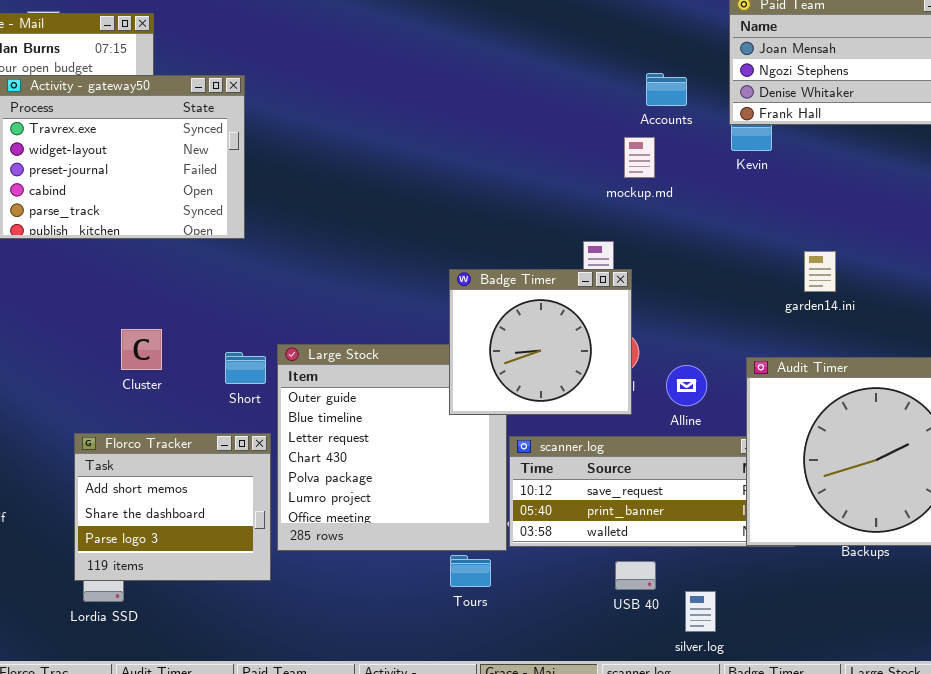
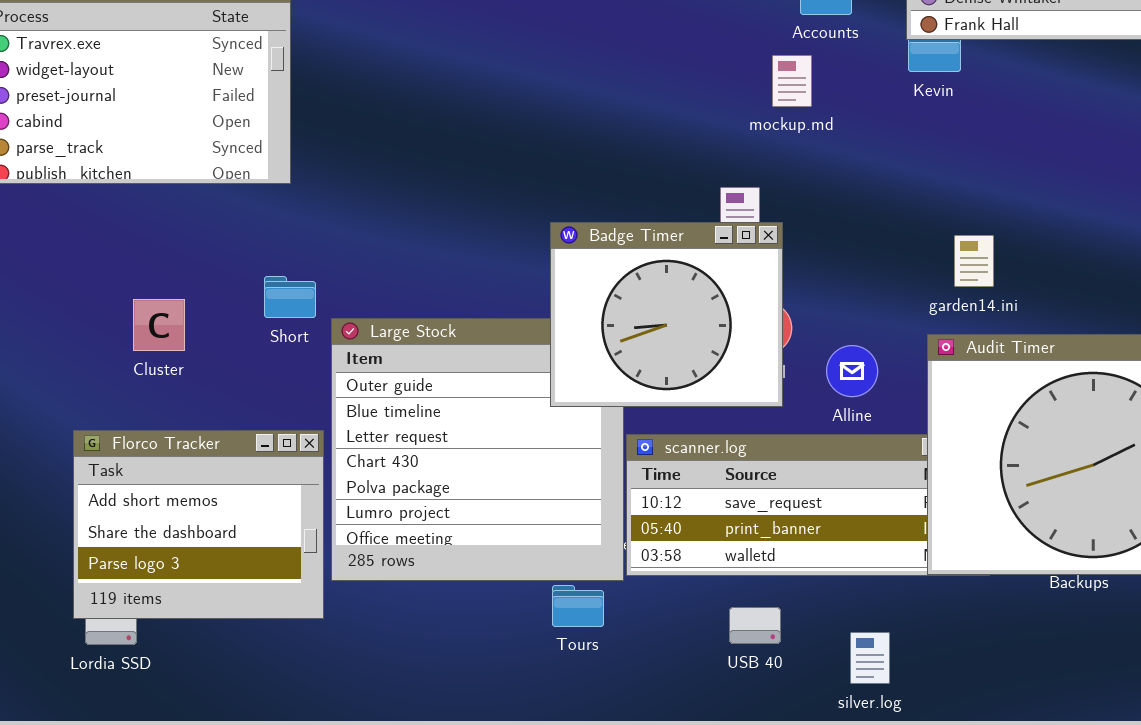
garden14.ini: [804,251,836,292] -> [954,235,994,287], moved
Short: [225,352,266,384] -> [264,276,316,318], moved
USB 40: [615,561,656,590] -> [729,607,781,644], moved

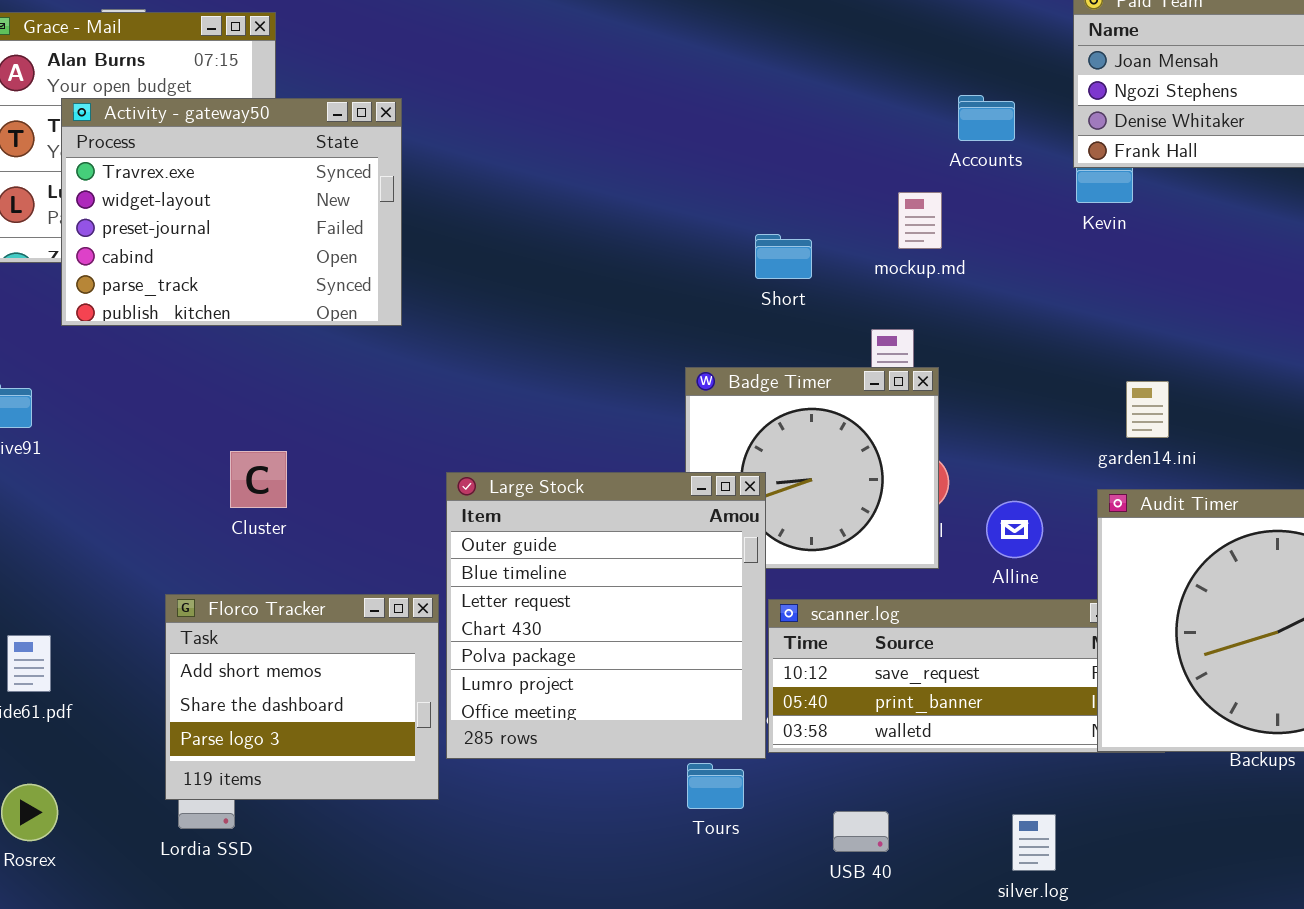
mockup.md: [772,55,812,107] -> [898,192,942,249], moved
Short: [264,276,316,318] -> [755,234,812,279], moved
Large Stock: [331,318,624,581] -> [446,472,766,759], raised
USB 40: [729,607,781,644] -> [833,811,889,852], moved

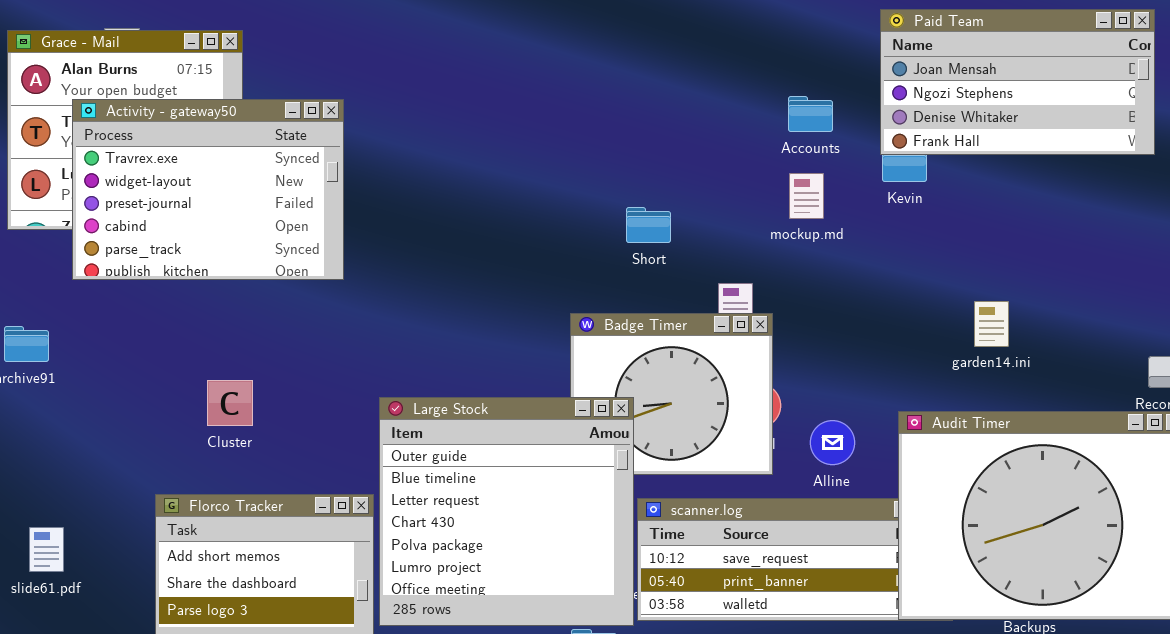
mockup.md: [898,192,942,249] -> [789,173,824,219], moved
garden14.ini: [1126,381,1169,438] -> [974,301,1009,347], moved

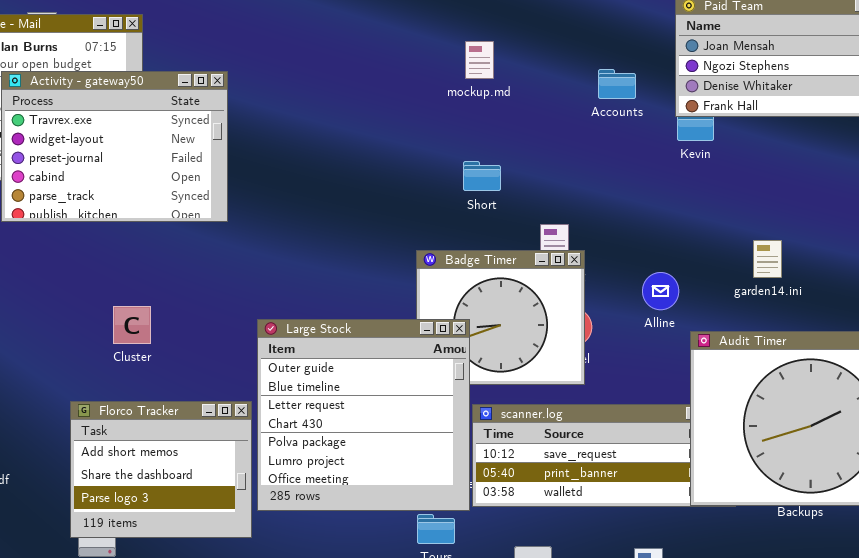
mockup.md: [789,173,824,219] -> [465,41,494,79], moved
Alline: [810,420,855,465] -> [642,272,679,310], moved

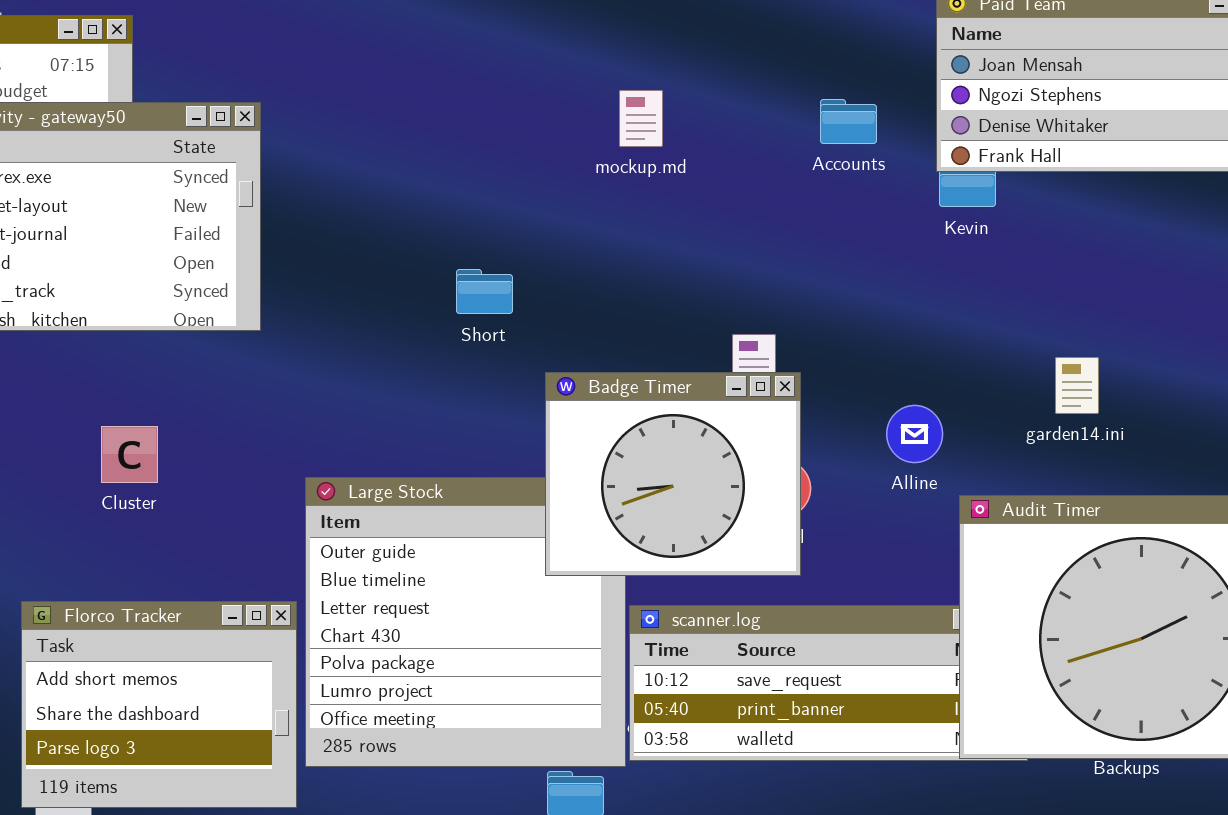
mockup.md: [465,41,494,79] -> [619,90,663,147], moved
Short: [463,161,501,191] -> [456,269,513,314], moved
Badge Timer: [416,250,585,385] -> [545,372,801,576], raised
Cluster: [113,306,151,344] -> [101,426,158,483], moved

